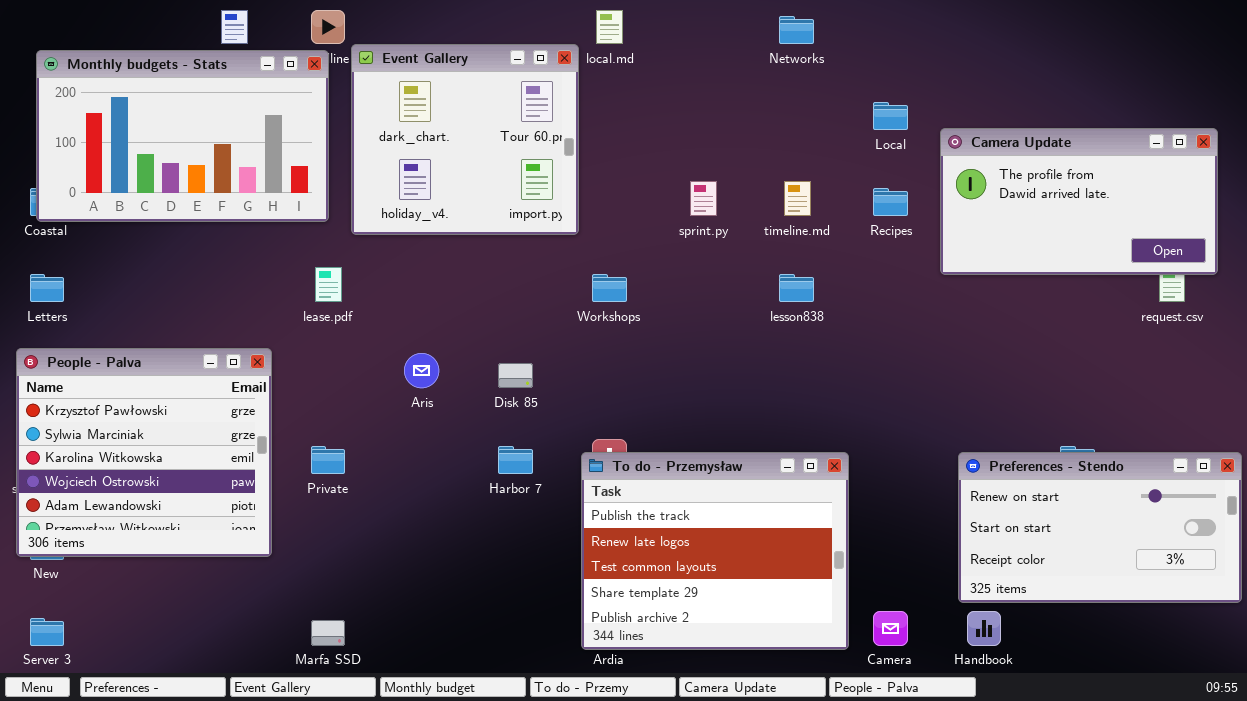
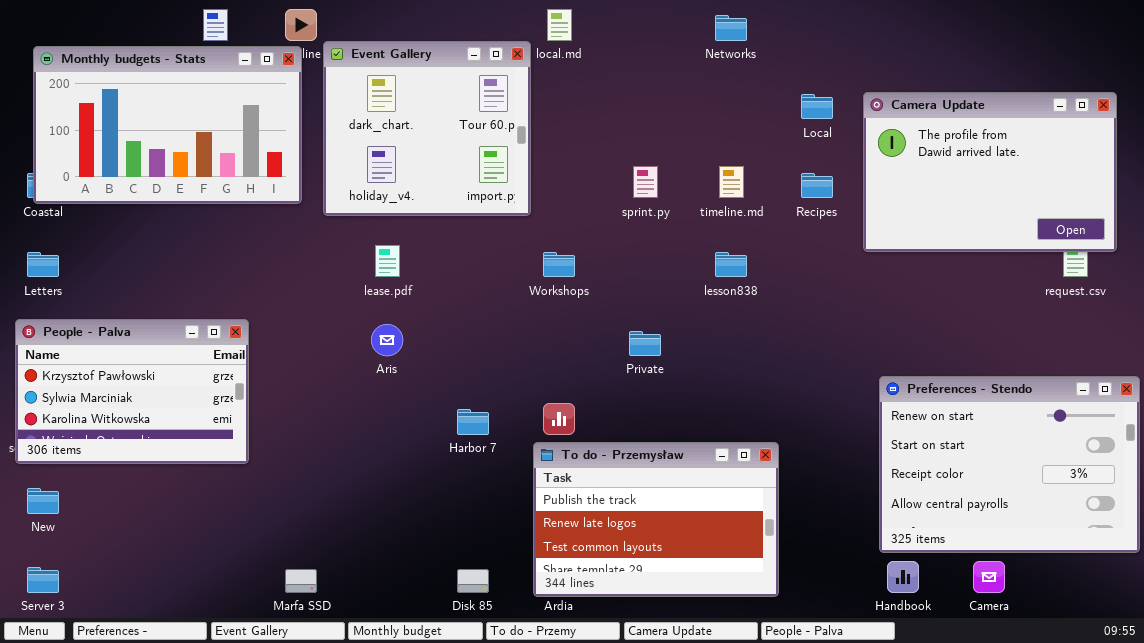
Camera Update: [940,128,1218,275] -> [863,92,1117,252], resized
lease.pdf: [315,267,342,302] -> [375,245,400,277], moved
People - Palva: [16,348,272,557] -> [15,319,249,464], resized
Disk 85: [498,363,533,388] -> [457,569,489,593], moved
Private: [311,446,345,474] -> [629,331,661,356], moved
To do - Przemysław: [581,452,849,650] -> [533,442,779,597], resized
Preferences - Stendo: [958,452,1242,603] -> [879,376,1140,553], resized
Camera: [873,611,908,646] -> [973,561,1005,593], moved

